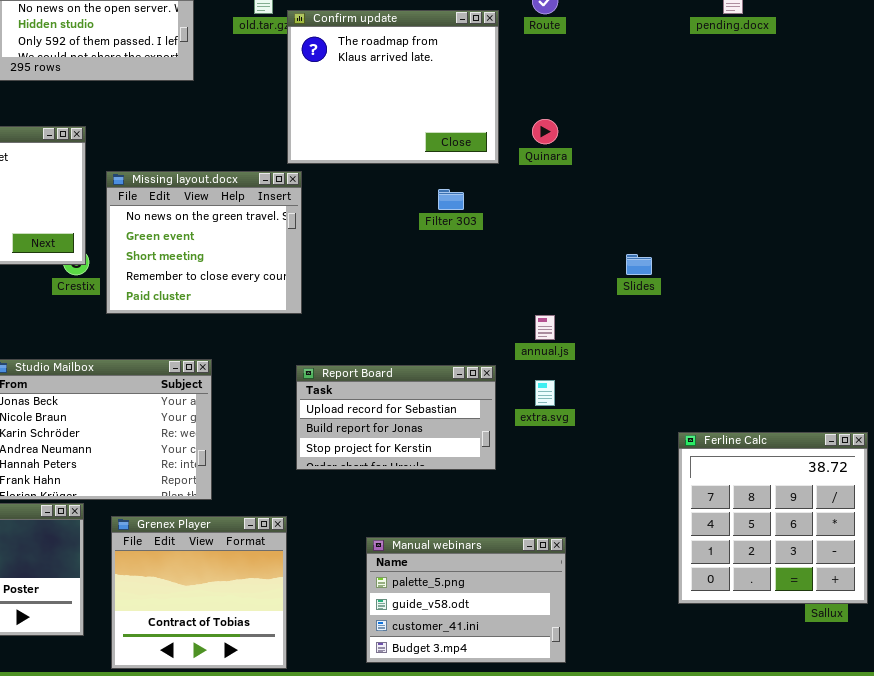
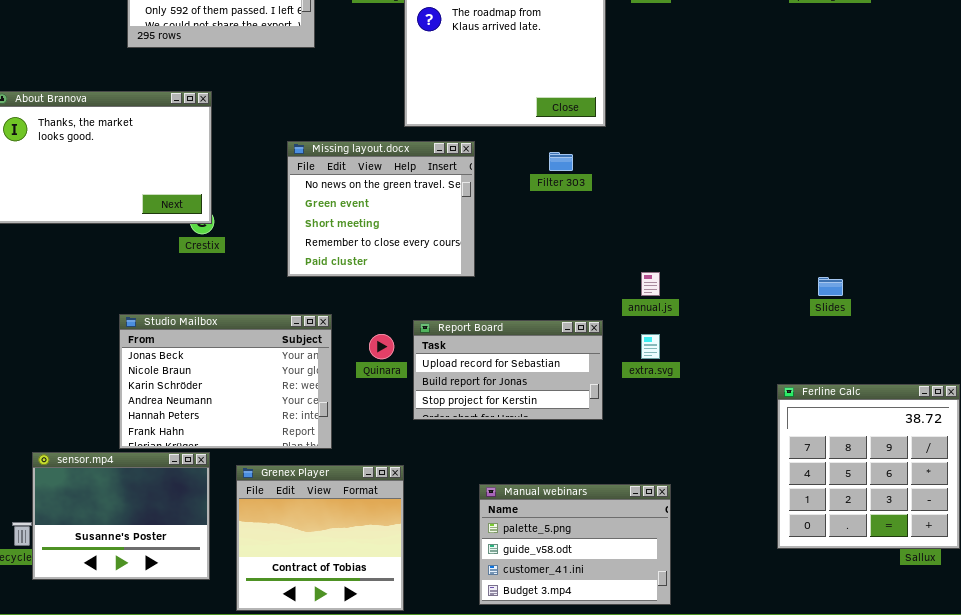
Quinara: [532,119,558,144] -> [369,334,394,359], moved
Missing layout.docx: [106,171,302,314] -> [287,141,475,277], moved
Slides: [626,254,652,275] -> [818,277,843,296], moved

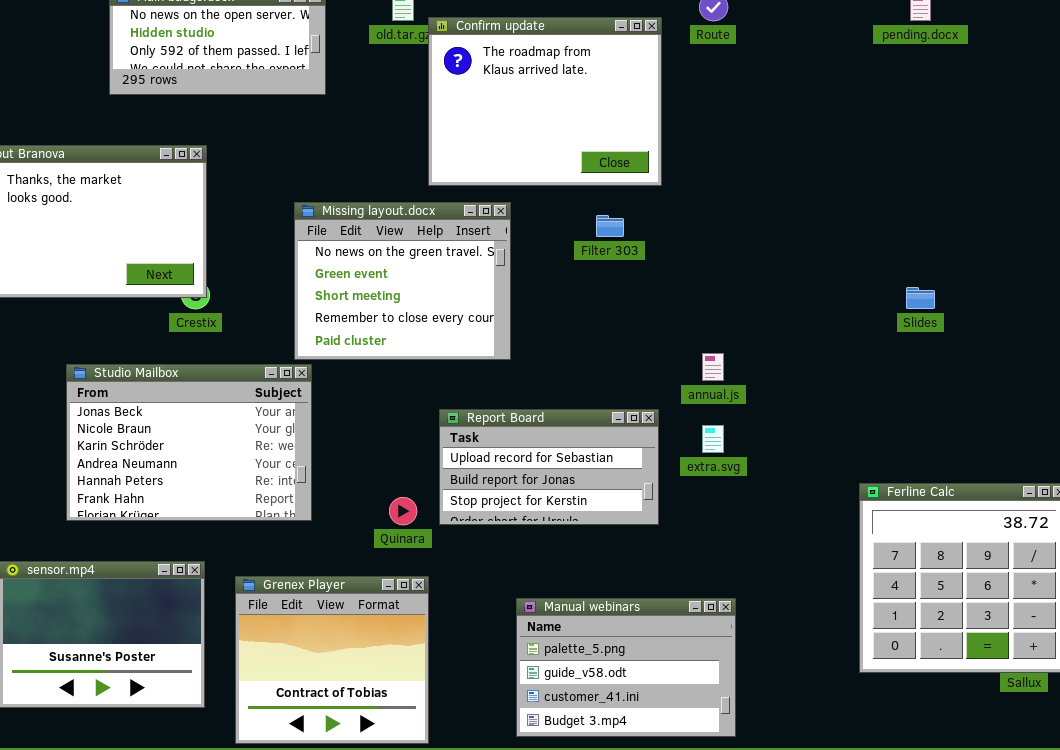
Slides: [818,277,843,296] -> [906,287,935,309], moved
Studio Mailbox: [119,314,332,449] -> [66,364,312,521], moved
Quinara: [369,334,394,359] -> [389,497,417,525], moved

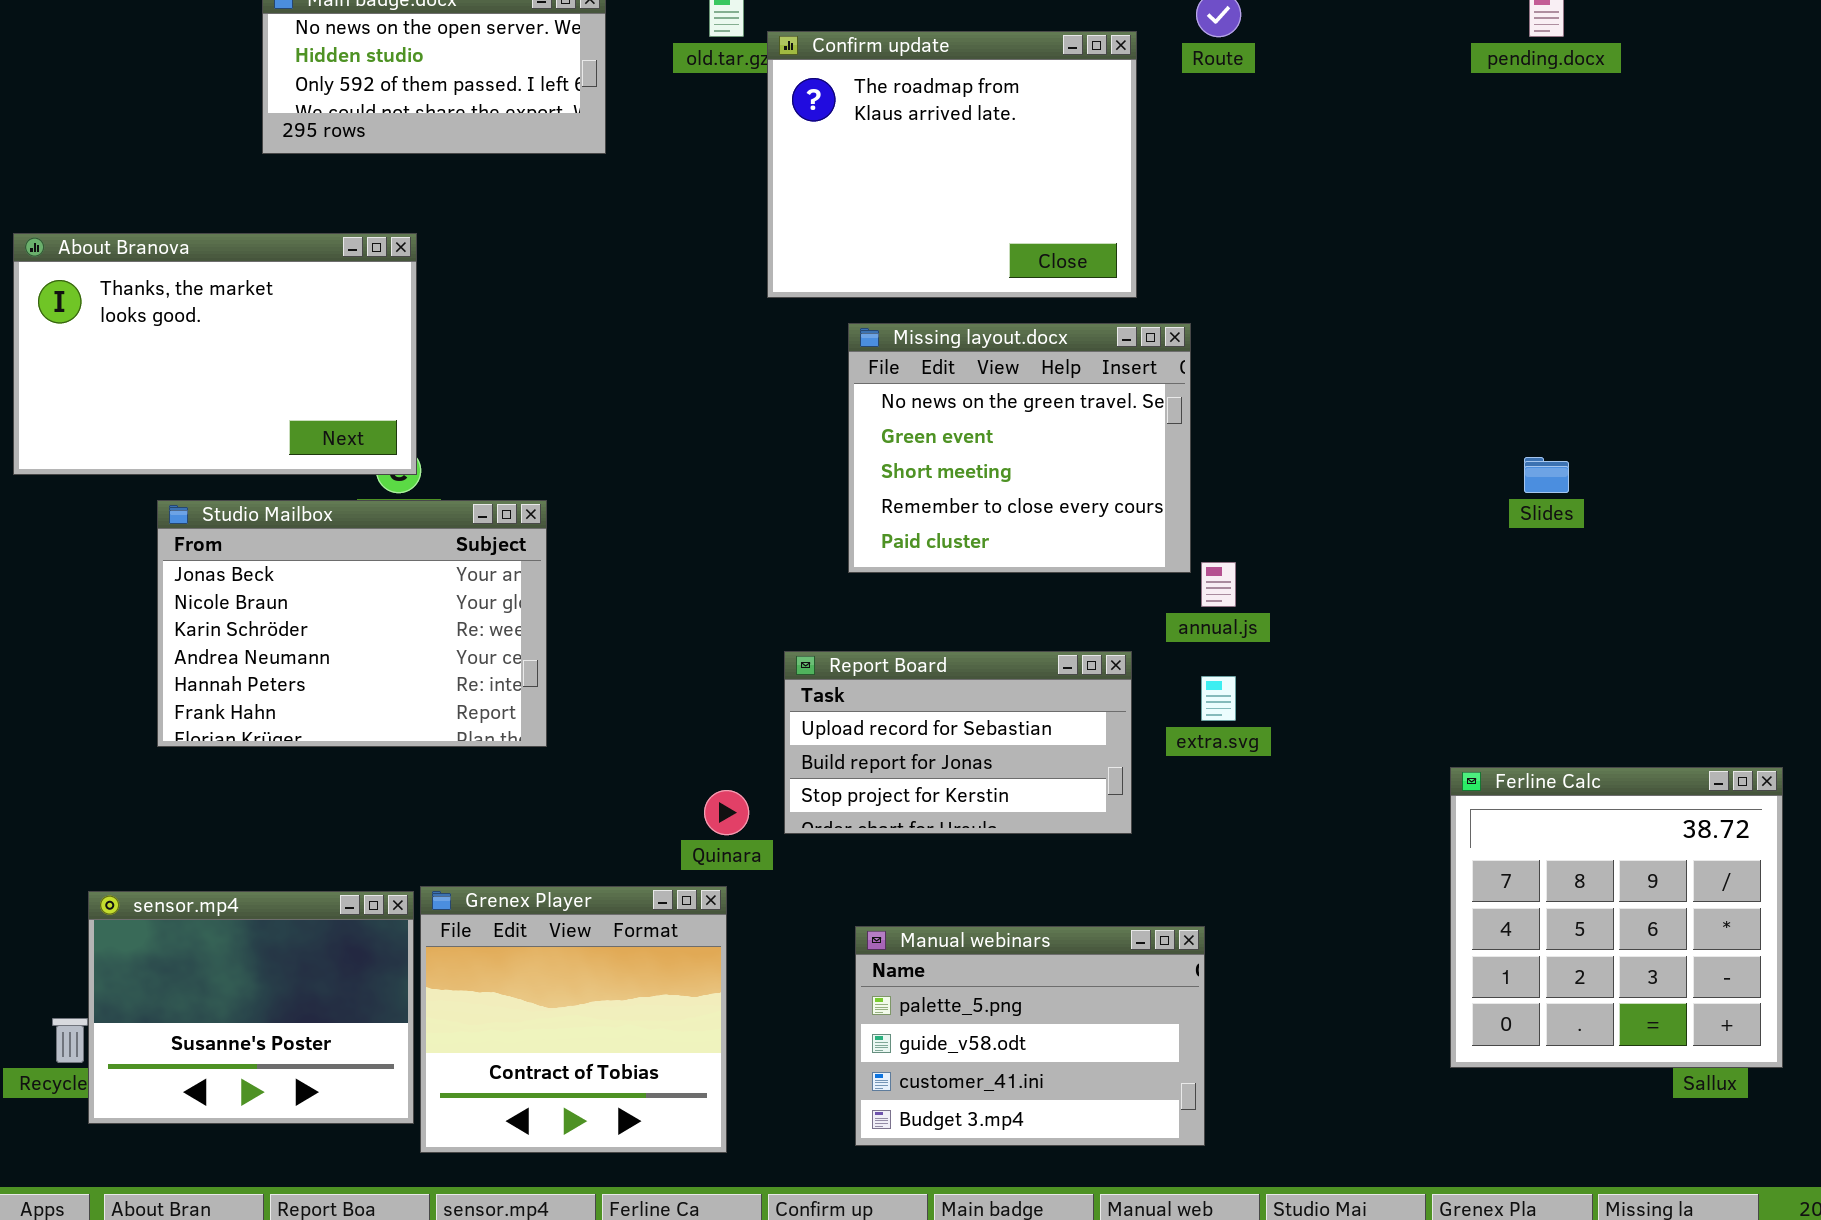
Missing layout.docx: [294,202,511,360] -> [848,323,1191,573], moved
Studio Mailbox: [66,364,312,521] -> [157,500,547,747], moved
Grenex Player: [235,576,429,744] -> [420,886,727,1153], moved
Manual webinars: [516,598,736,737] -> [855,926,1205,1146], moved

